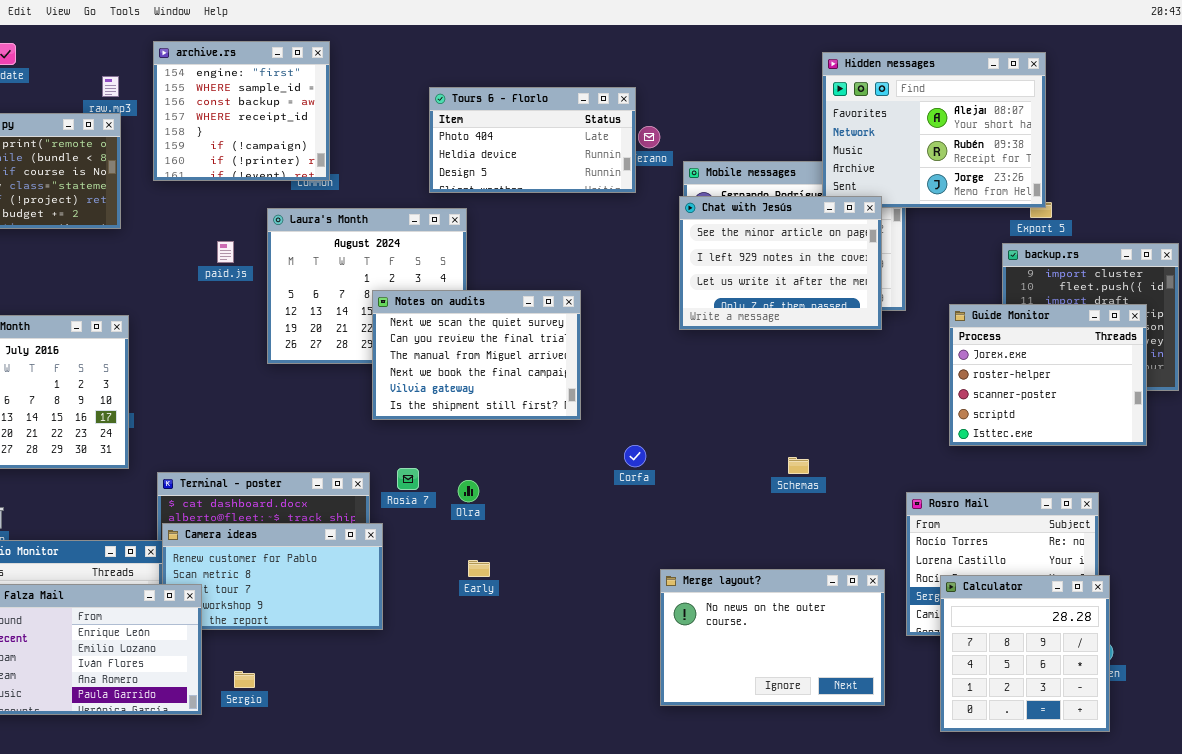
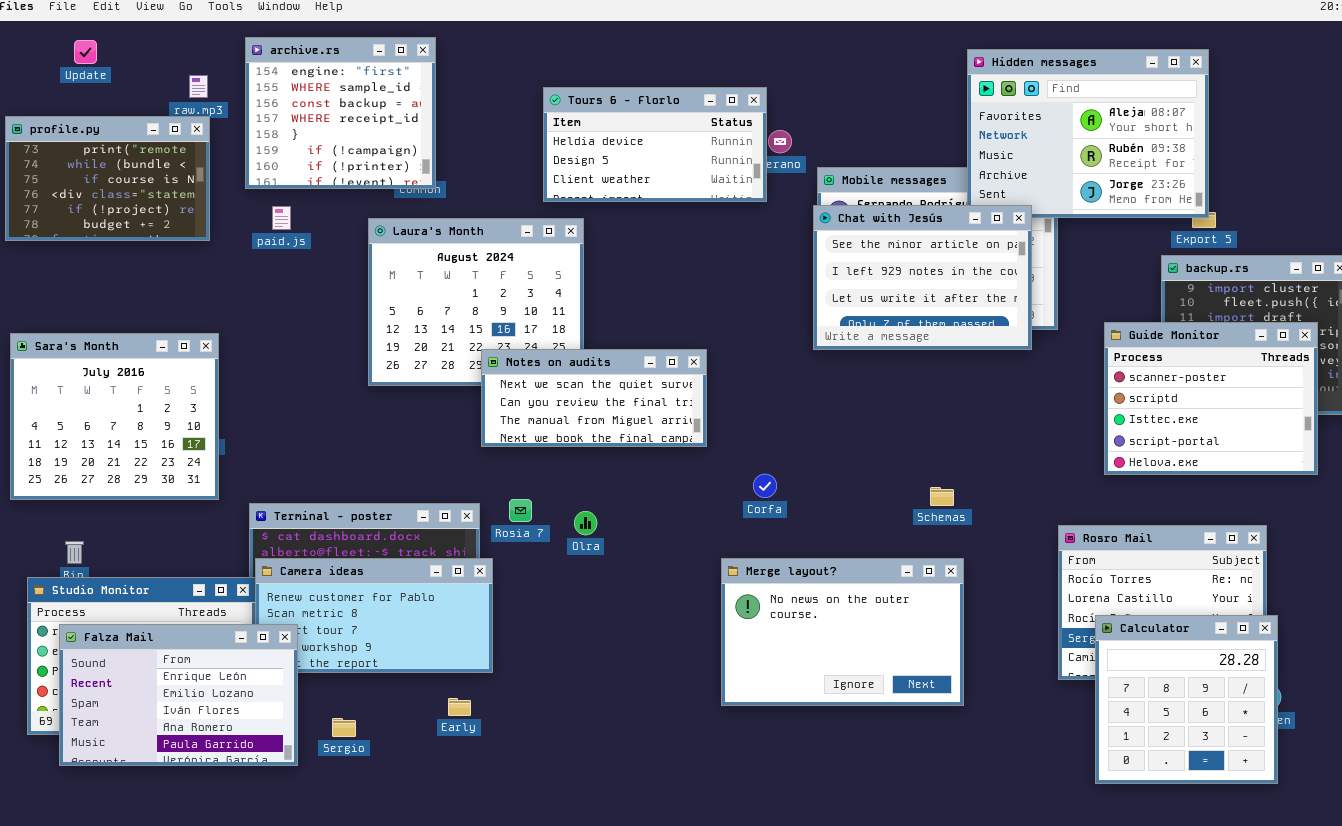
Tours 6 - Florlo: [429,87,636,193] -> [543,87,767,202], scrolled down 1 row
paid.js: [217,241,234,263] -> [272,206,291,230], moved
Notes on audits: [372,290,581,420] -> [481,349,707,447], resized
Guide Monitor: [949,304,1147,446] -> [1104,322,1318,475], scrolled down 2 rows
Early: [468,560,490,577] -> [448,698,471,716], moved
Merge layout?: [660,569,885,706] -> [721,558,964,706], moved

